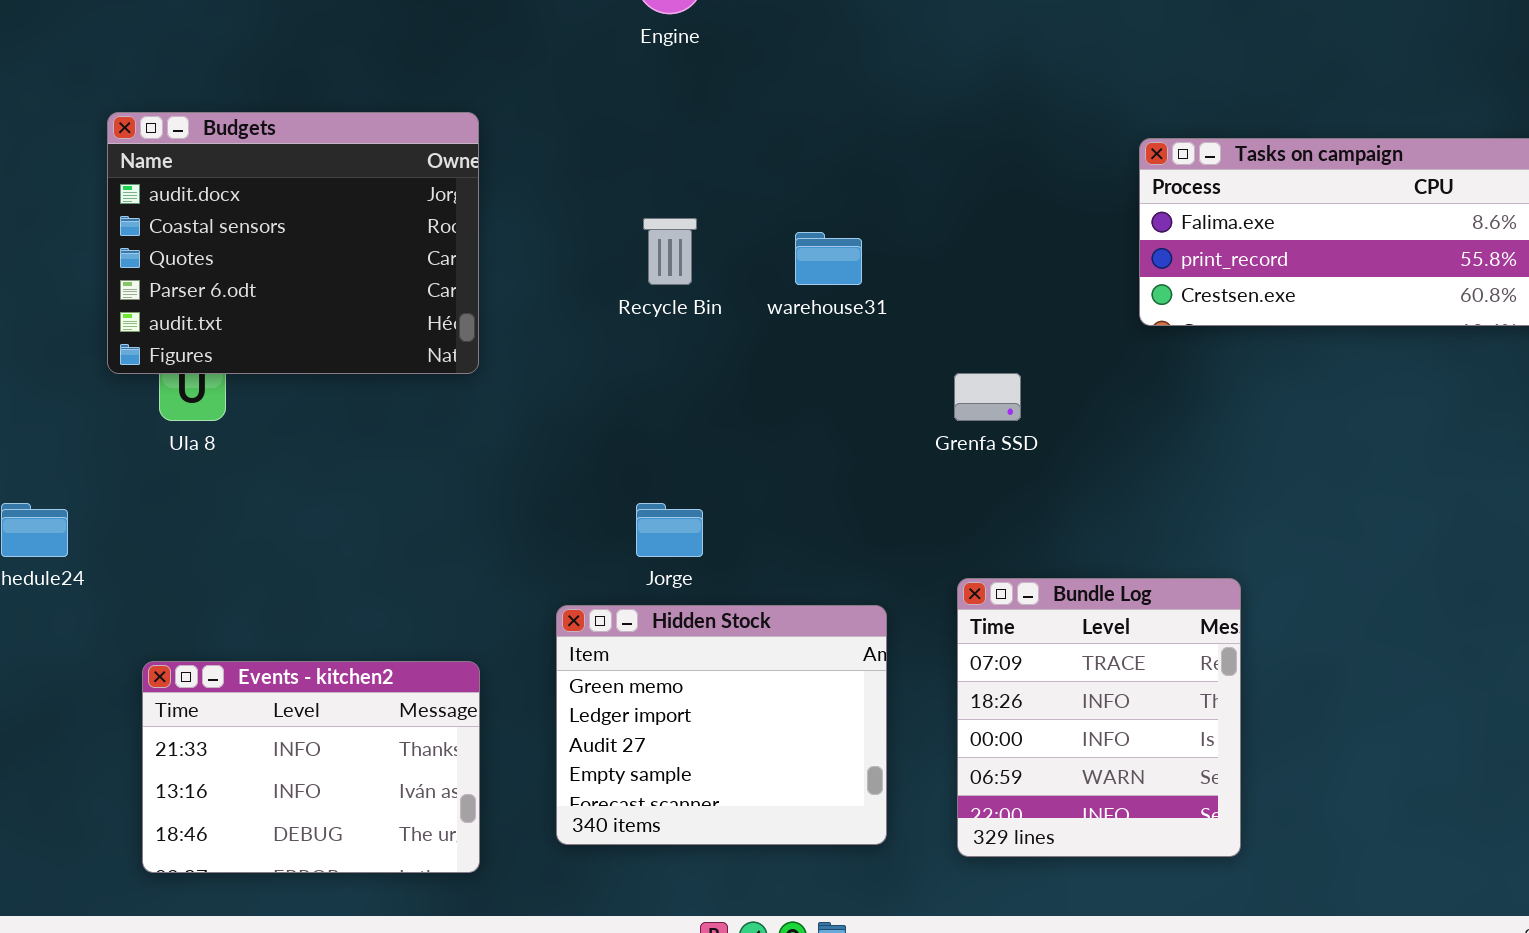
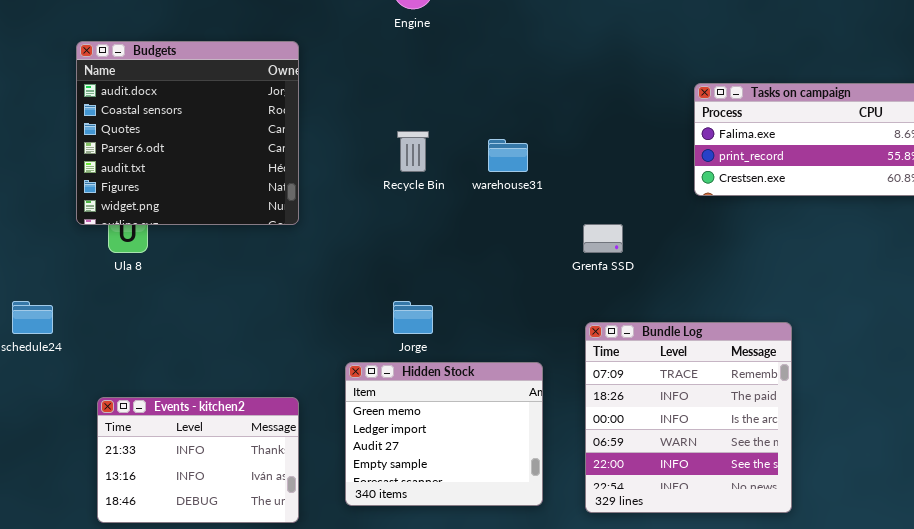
Budgets: [107,112,479,374] -> [76,41,299,225], resized
Bundle Log: [957,578,1241,857] -> [585,322,792,513], resized

